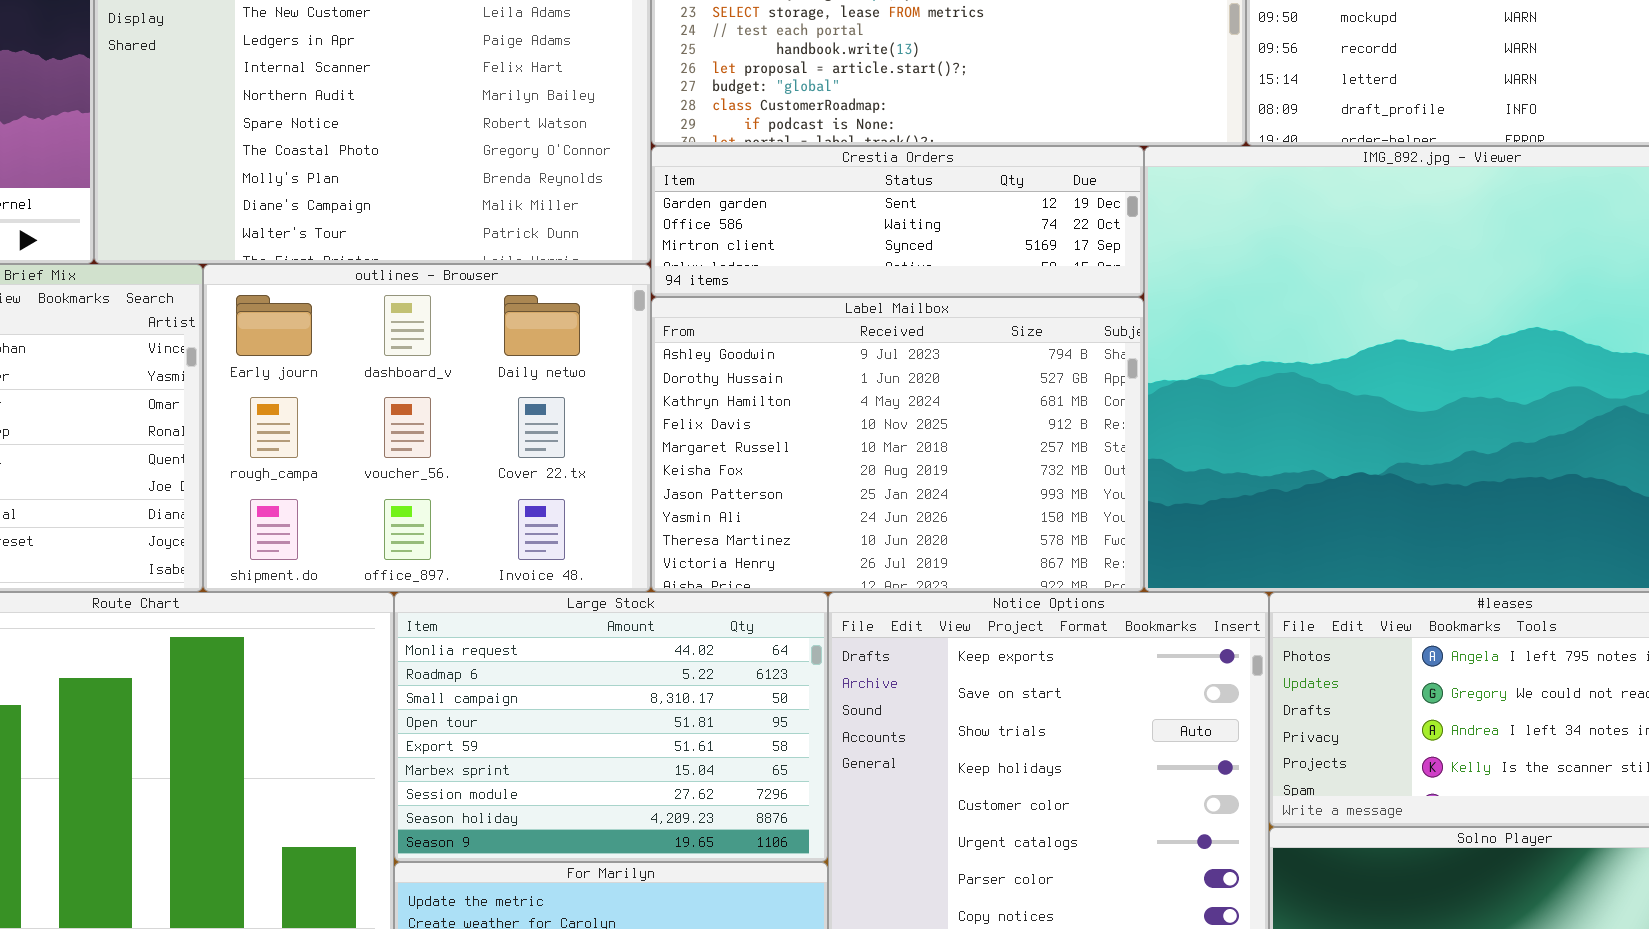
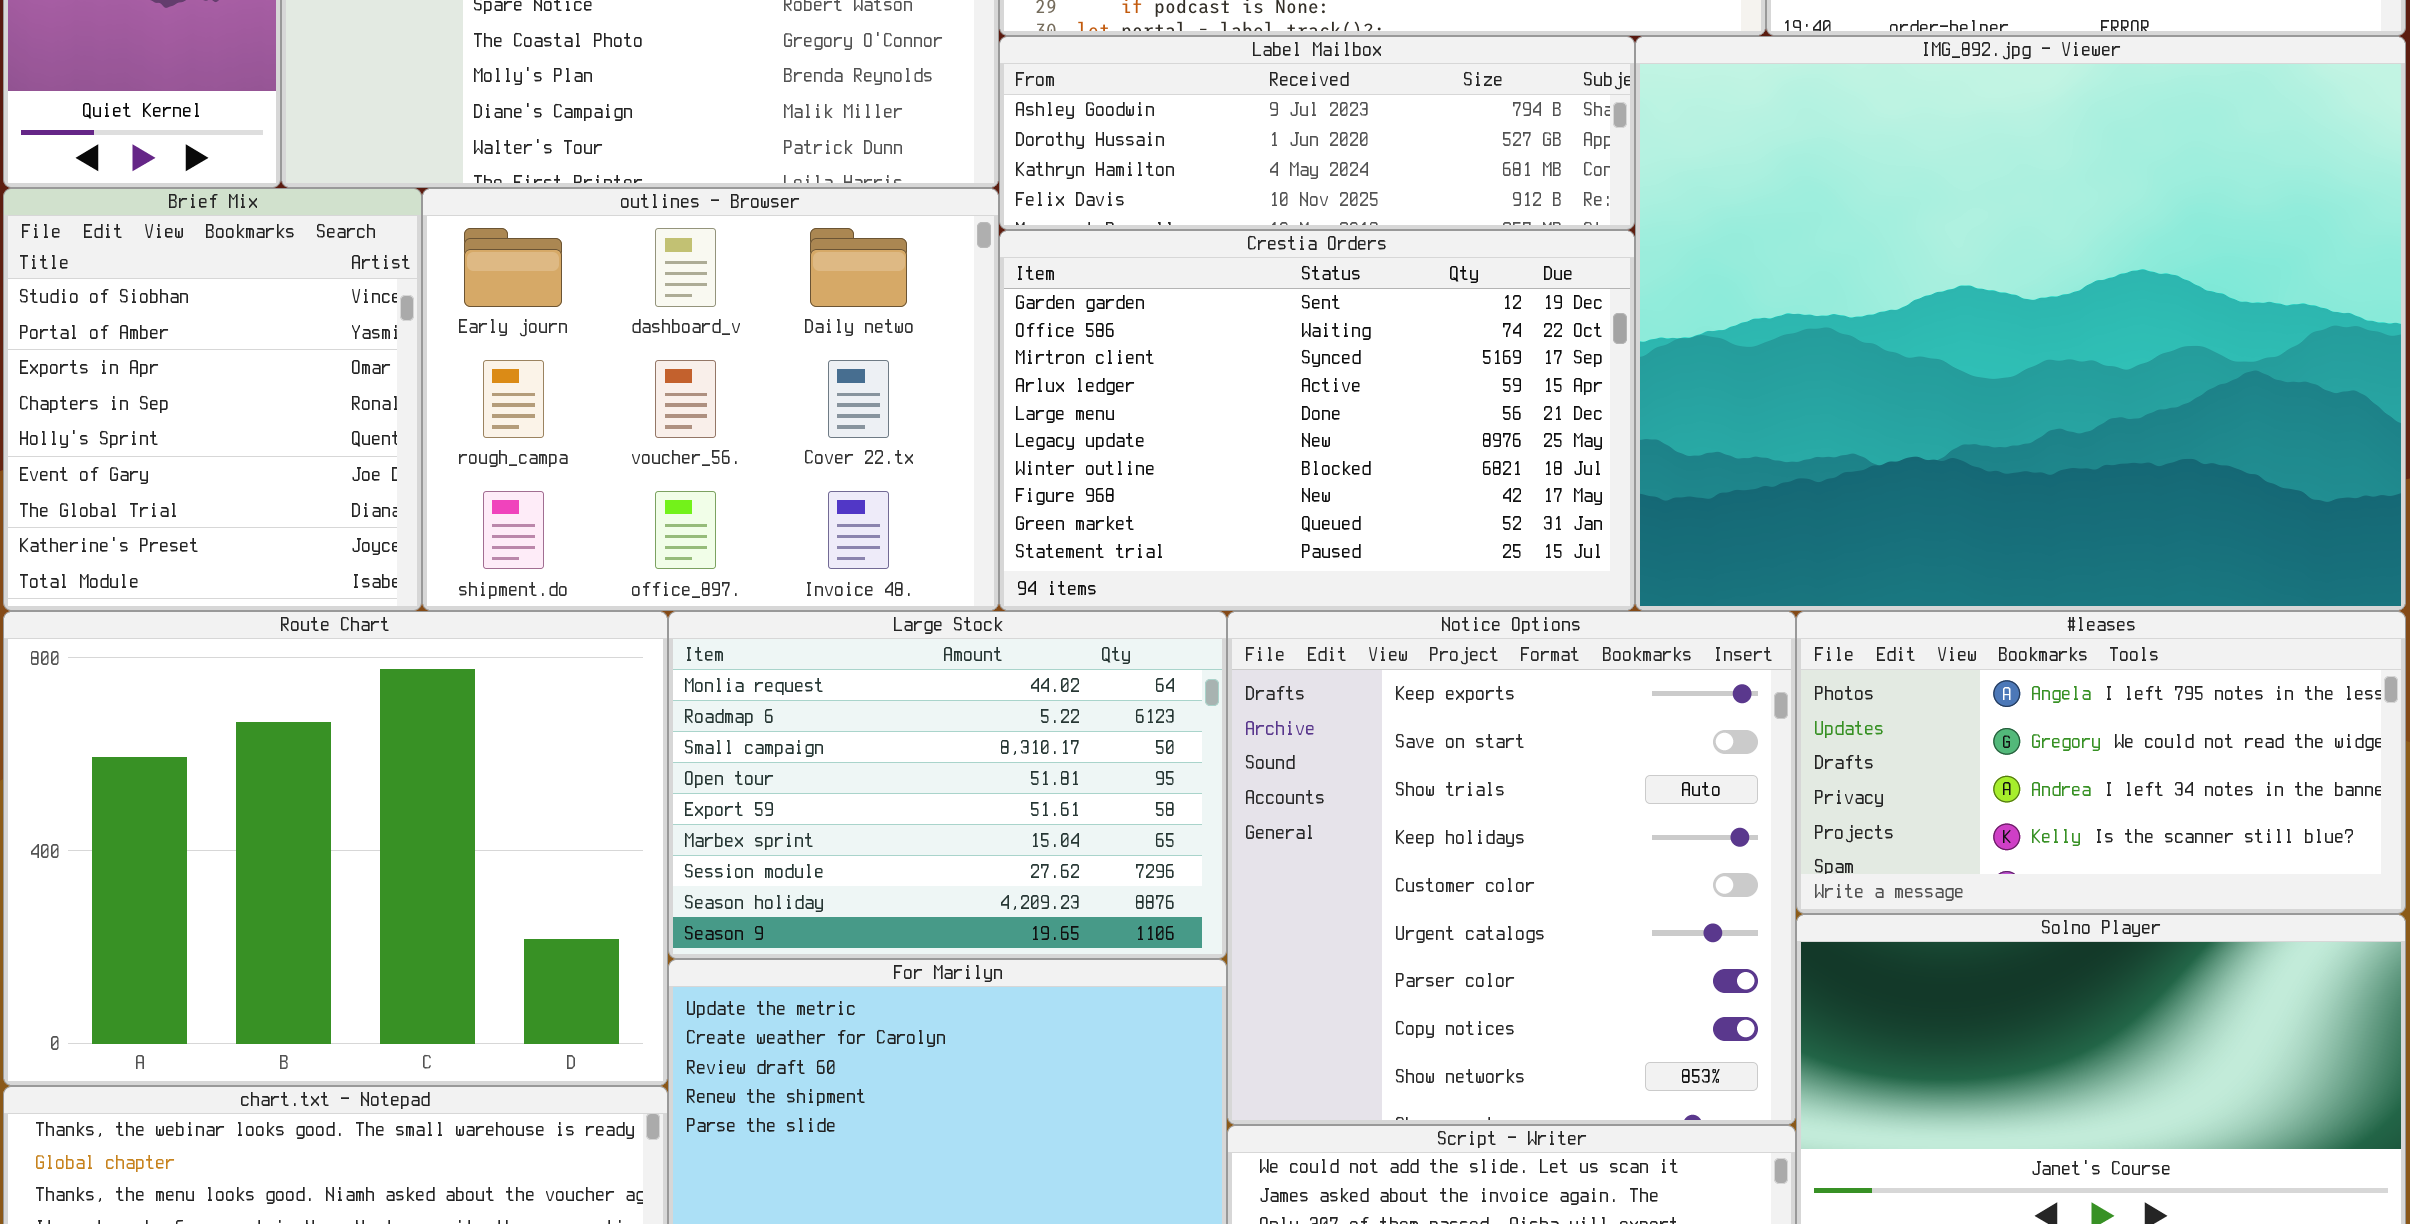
Crestia Orders: [651,146,1144,297] -> [999,230,1635,611], moved, resized
Label Mailbox: [651,297,1144,592] -> [999,36,1635,230], moved, resized

